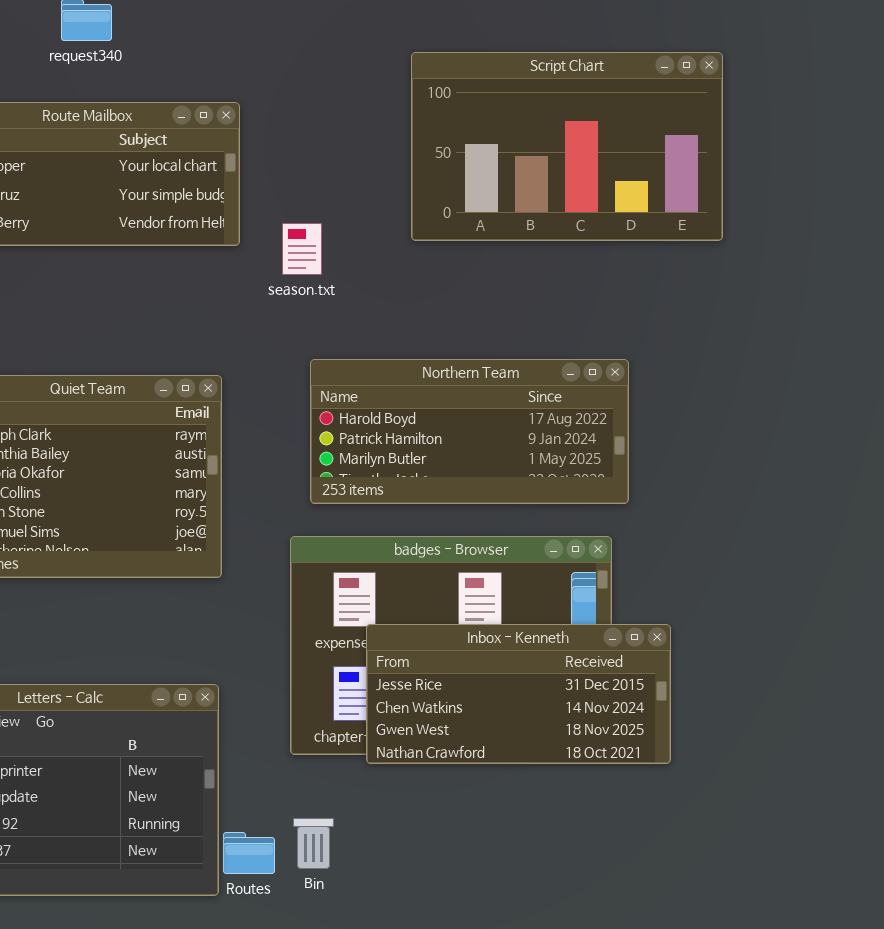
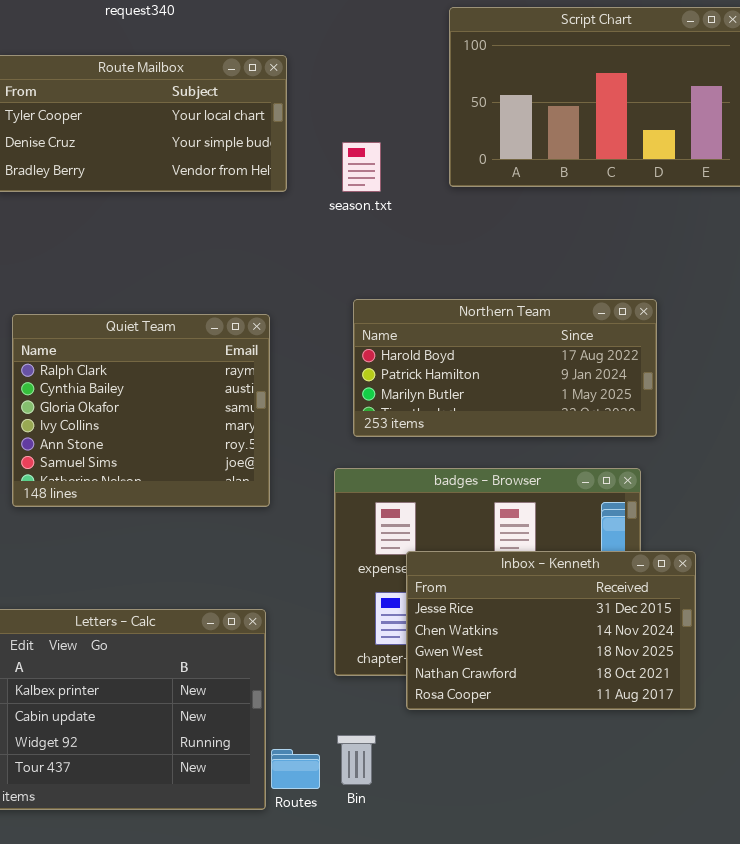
season.txt: [282,223,322,275] -> [342,142,381,192], moved
Inbox - Kenneth: [366,624,671,764] -> [406,551,696,710], resized

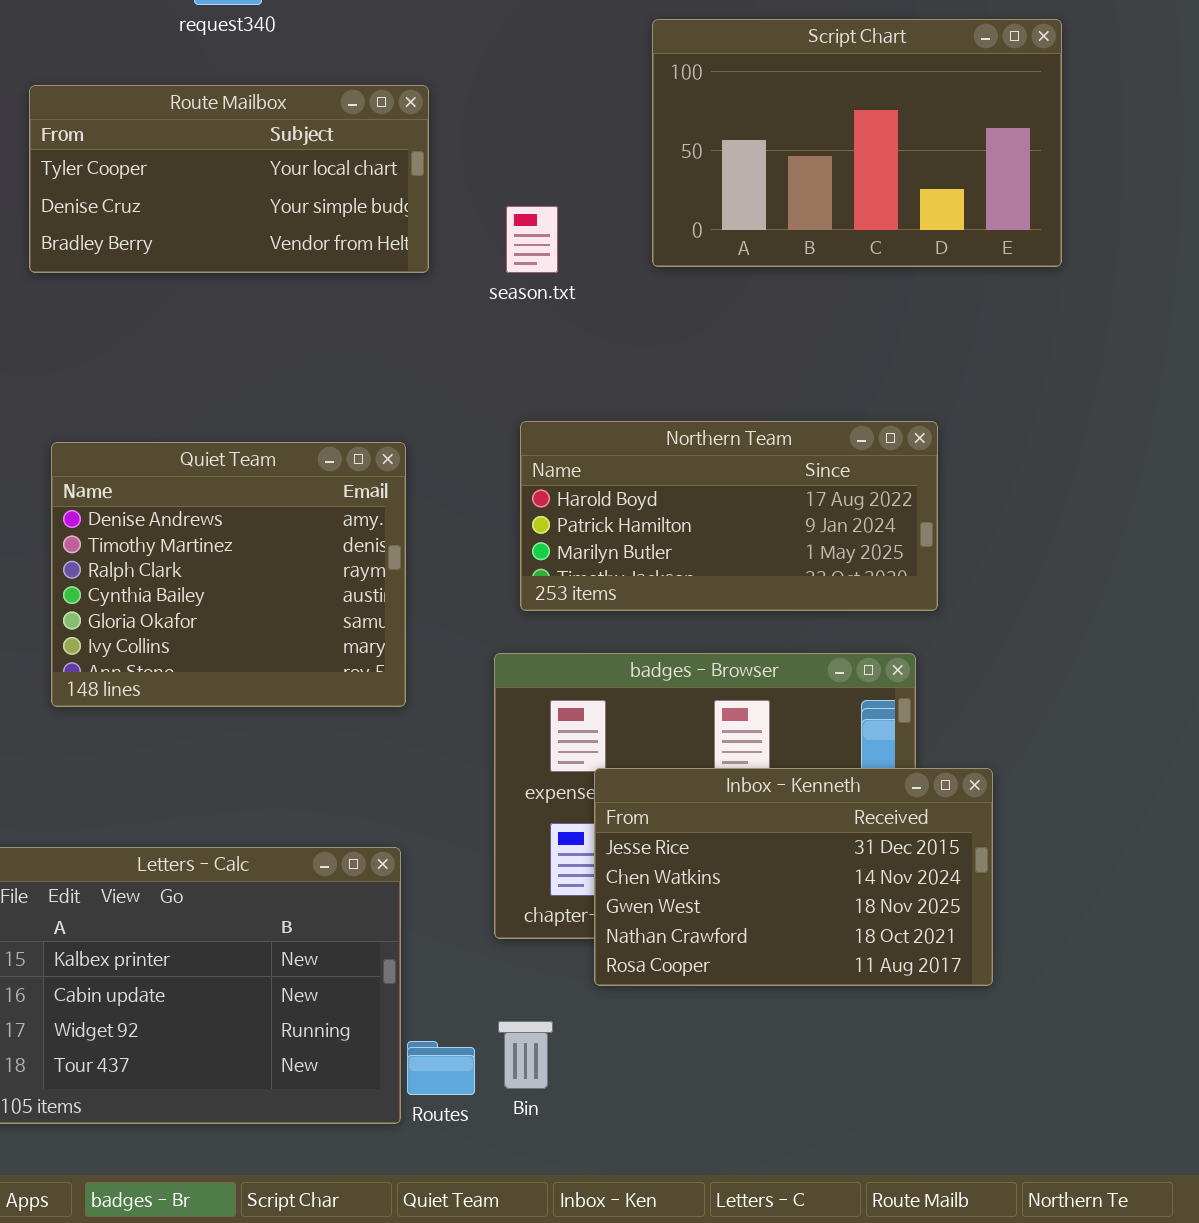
Quiet Team: [12,314,270,507] -> [51,442,406,707], scrolled up 2 rows

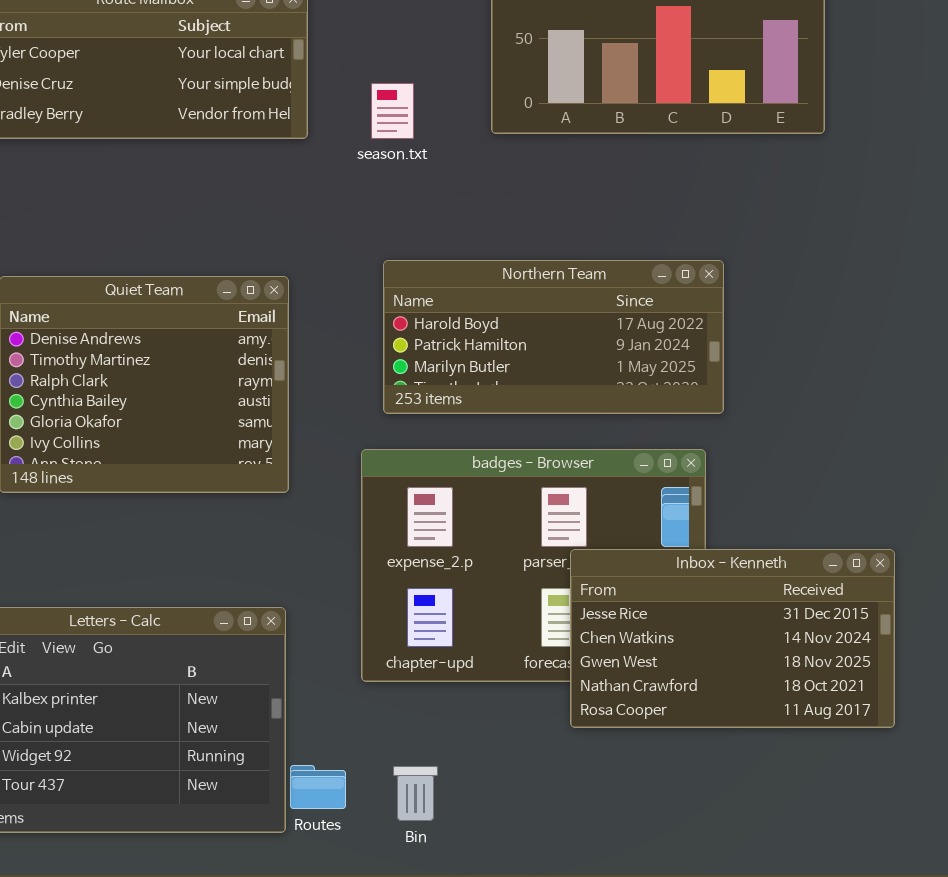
Inbox - Kenneth: [594,768,993,986] -> [570,549,895,728], moved
Bin: [498,1021,553,1089] -> [393,766,438,821], moved

